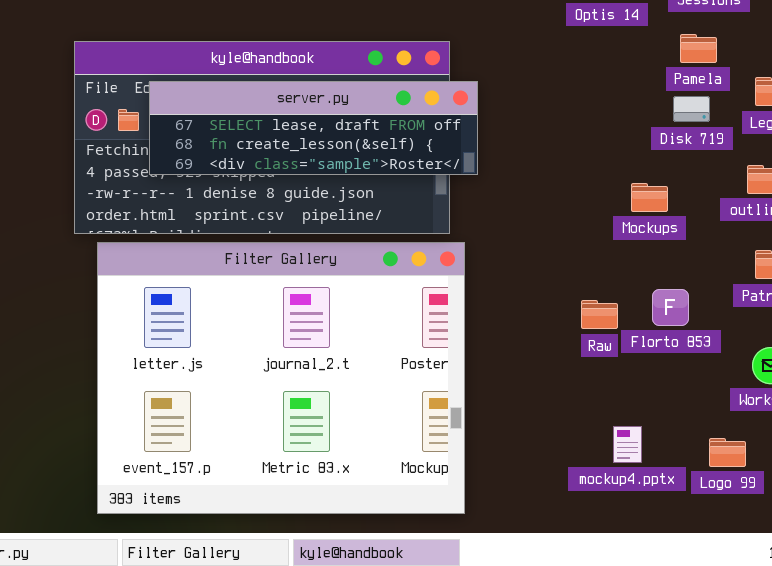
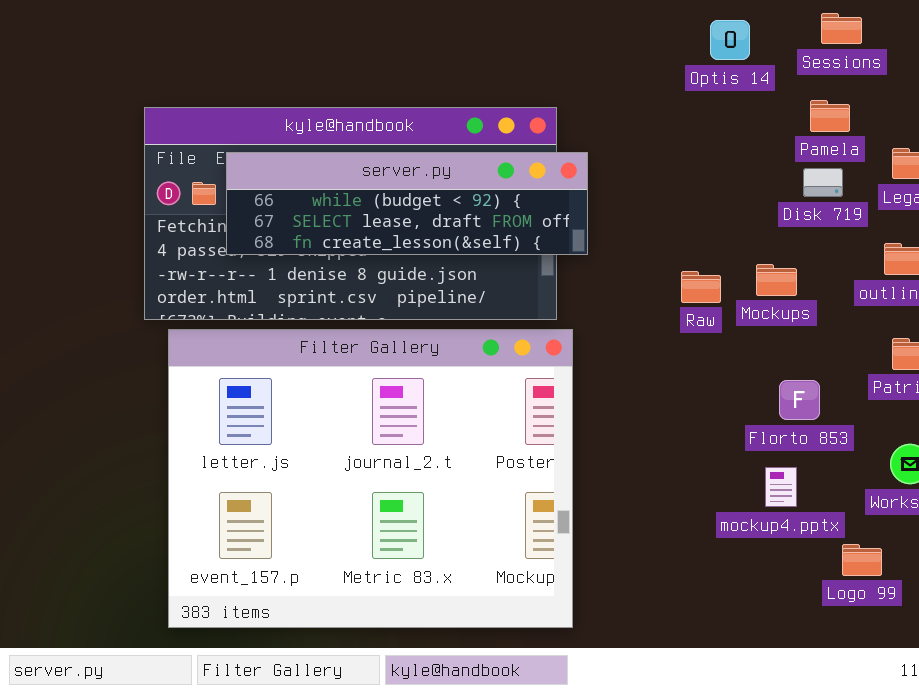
server.py: [149,81,478,175] -> [226,152,588,255], scrolled up 1 row
Raw: [581,300,618,329] -> [681,271,721,303], moved
mockup4.pptx: [613,426,642,463] -> [765,467,797,507], moved

